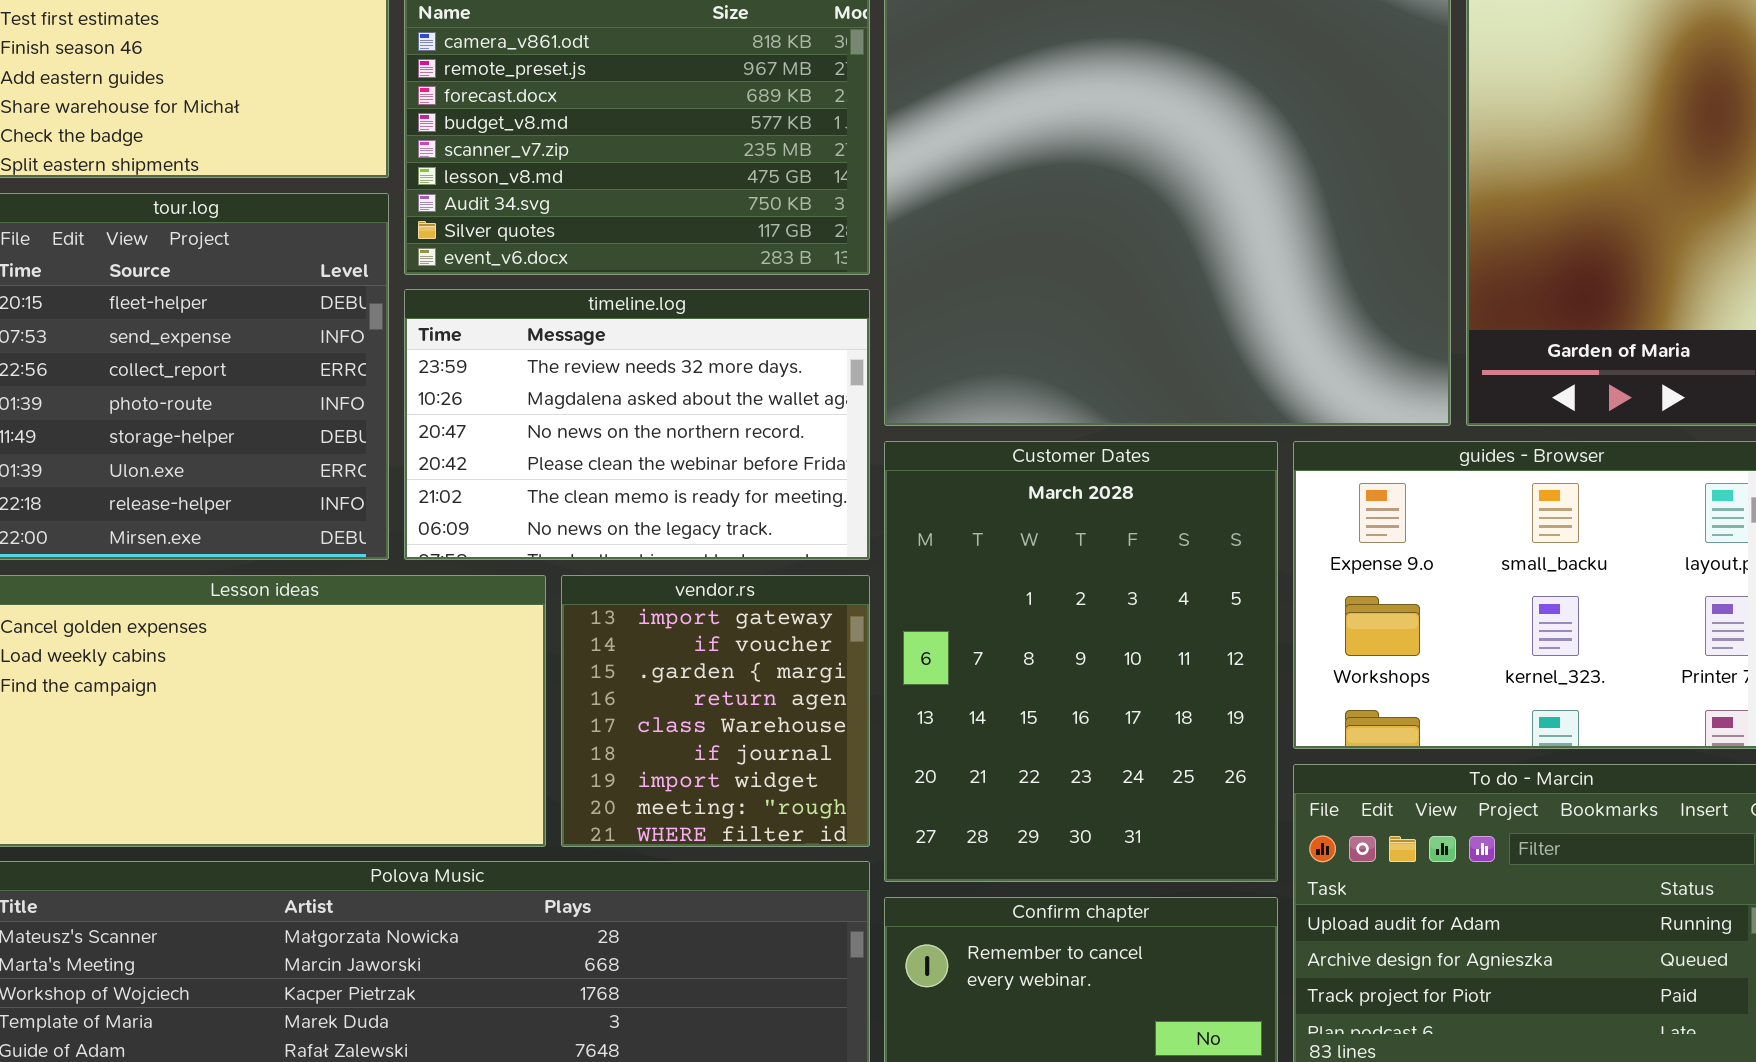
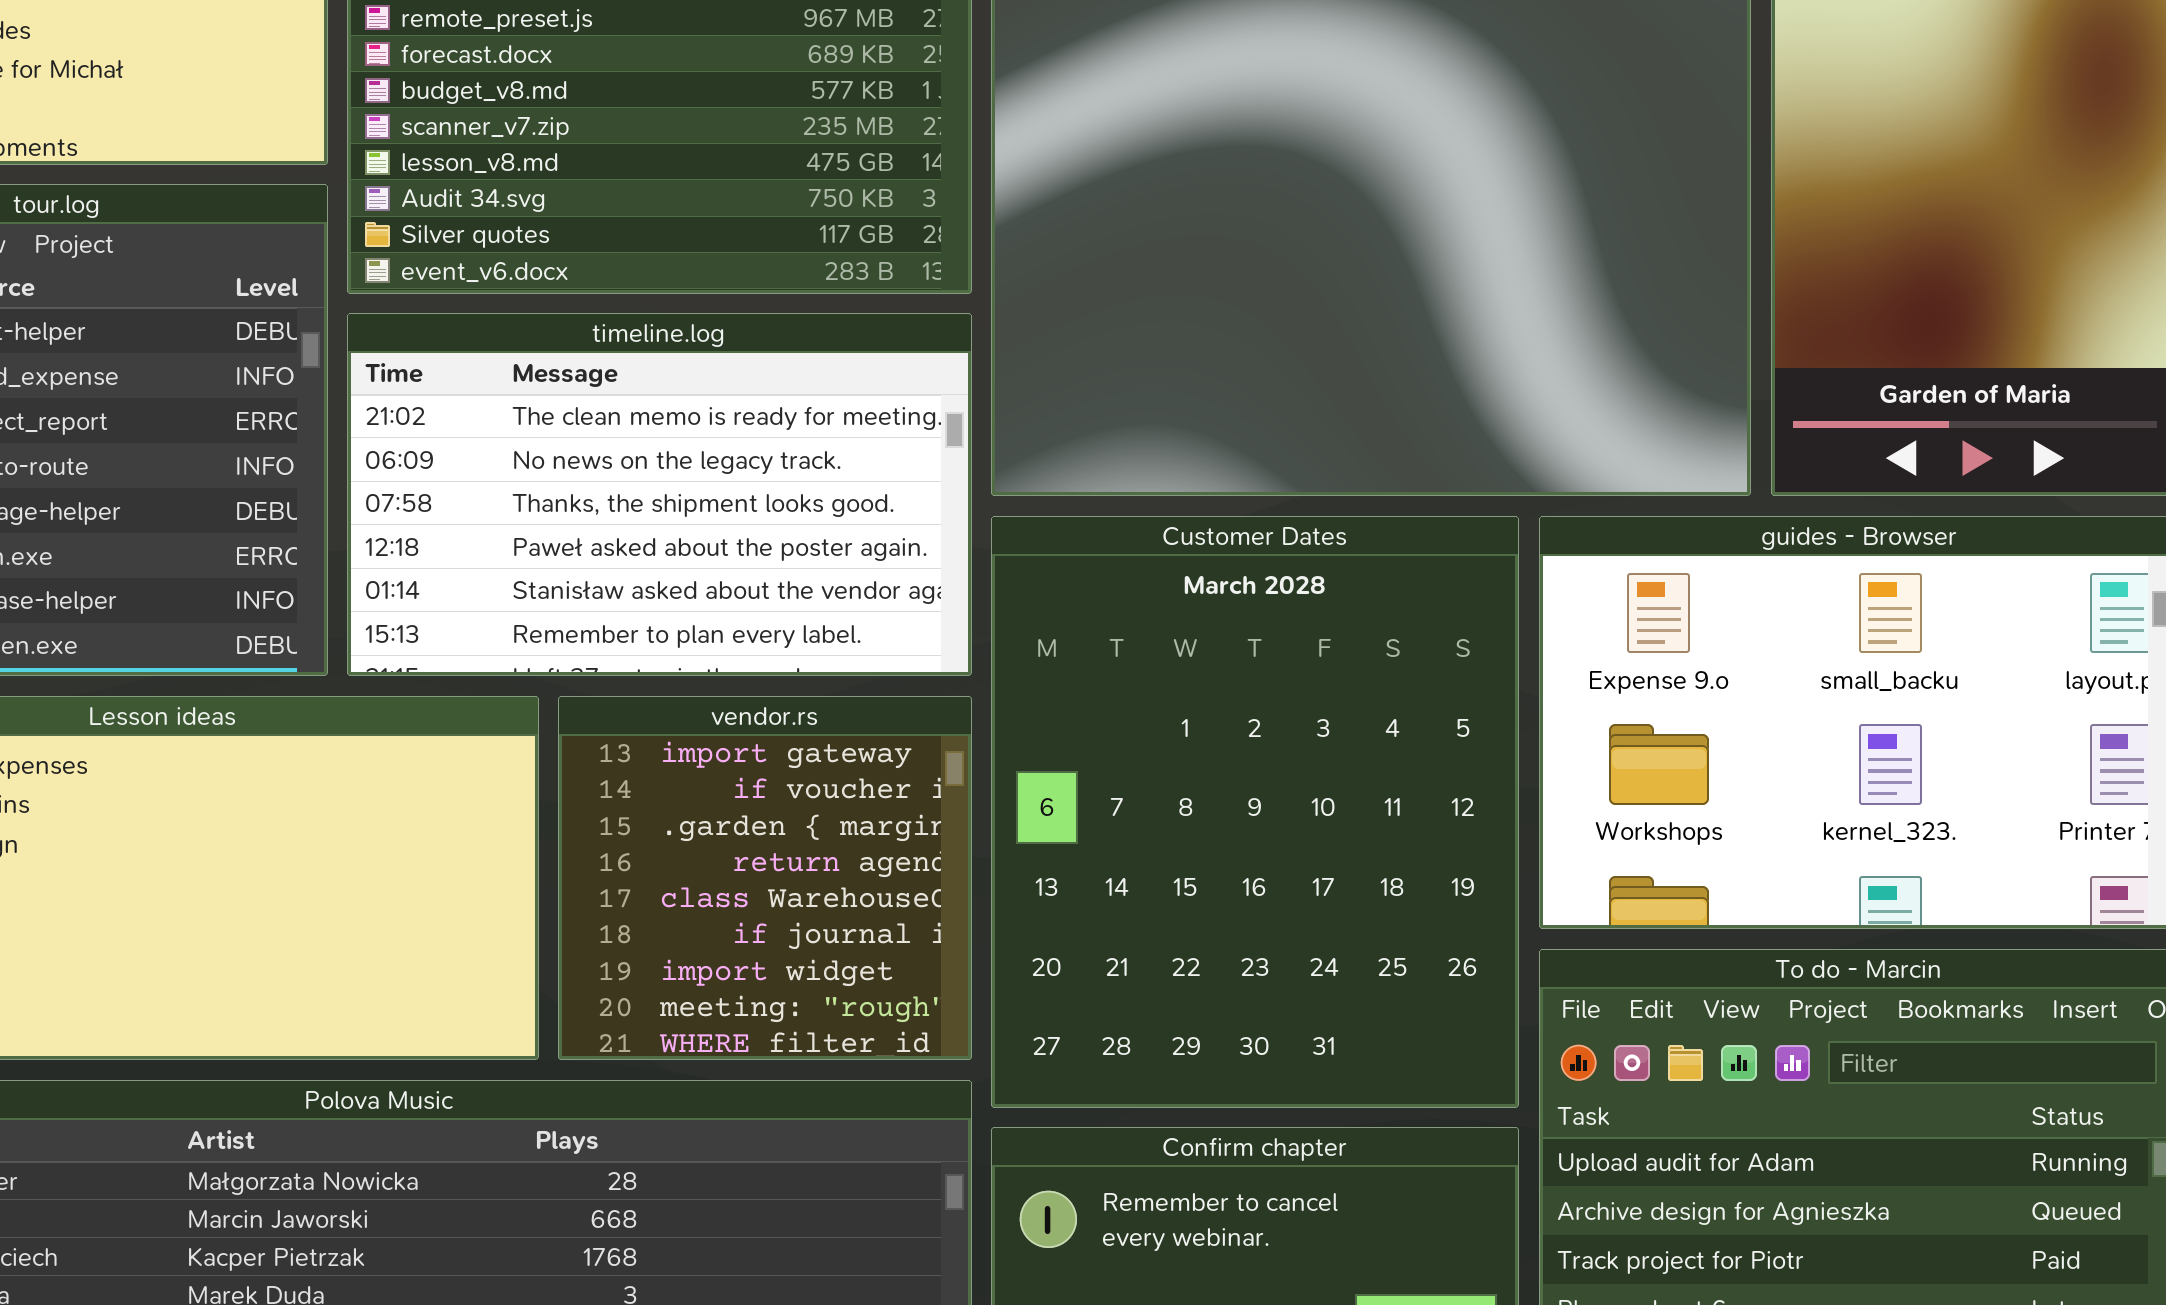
timeline.log: [404,289,870,560] -> [347,313,972,676], scrolled down 4 rows

